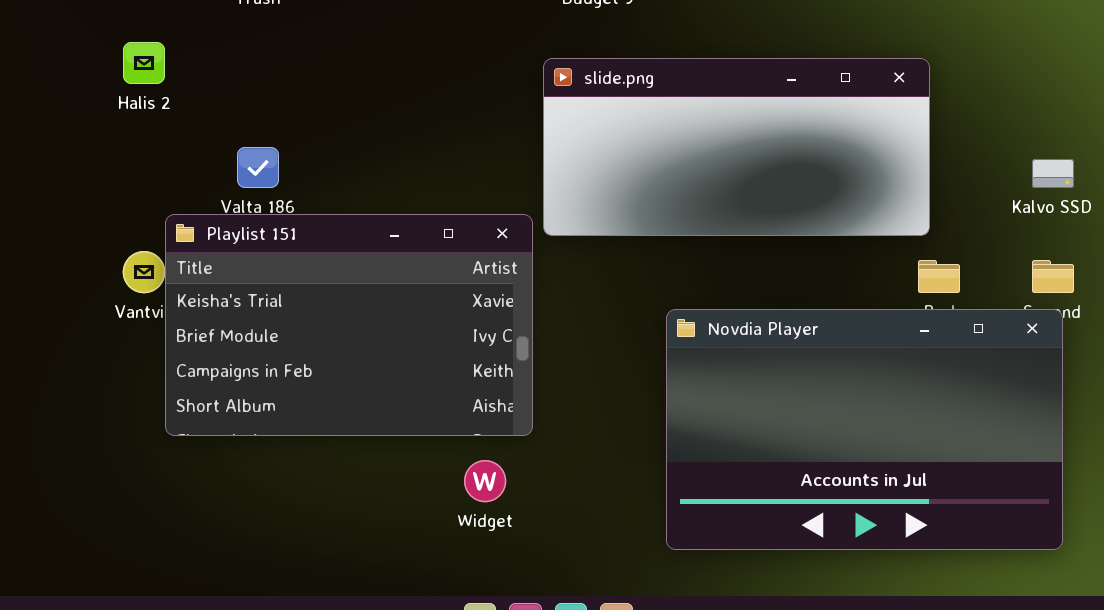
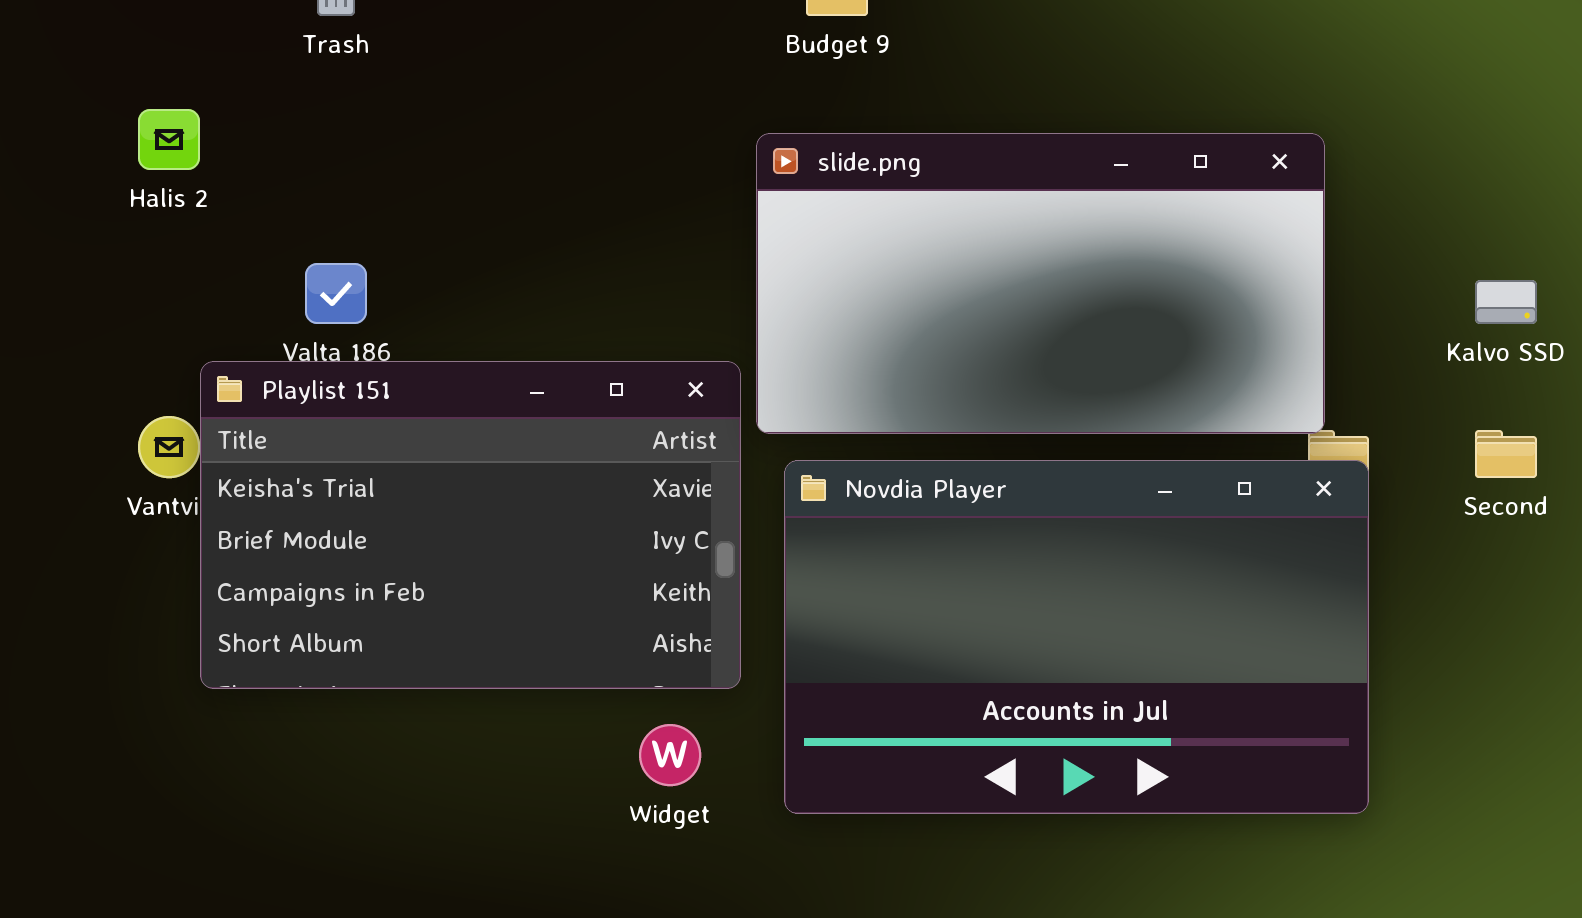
slide.png: [543,58,930,236] -> [756,133,1325,434], resized
Novdia Player: [666,309,1063,550] -> [784,460,1369,814], moved

